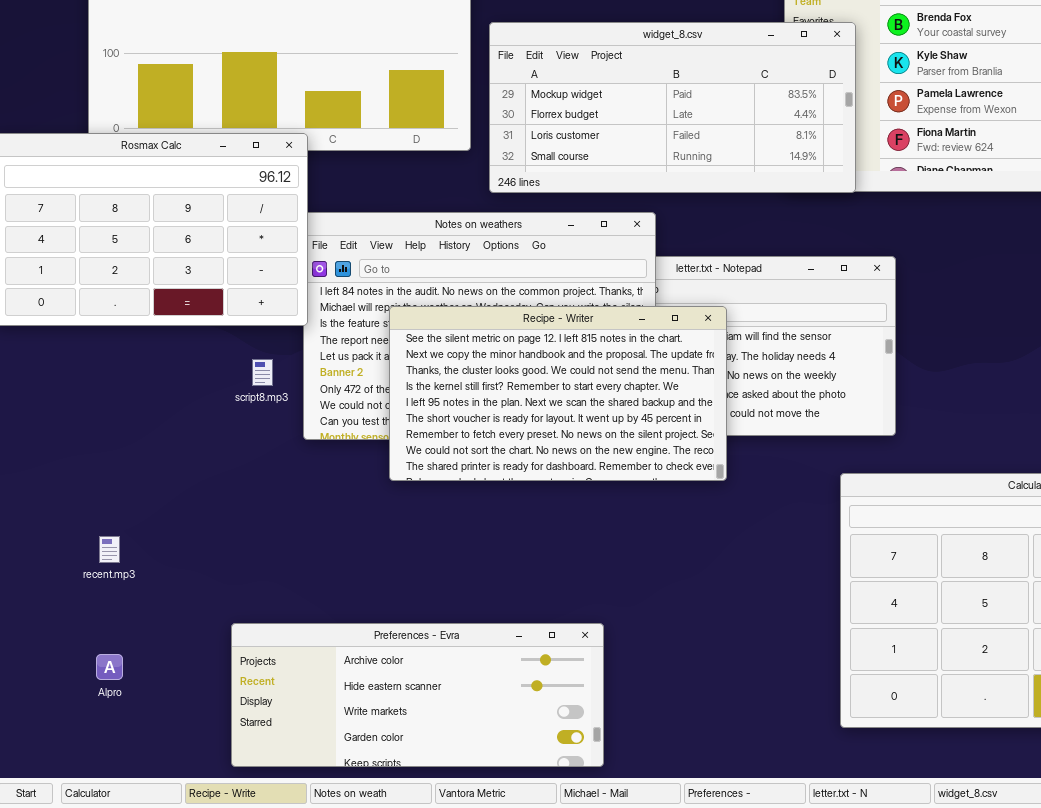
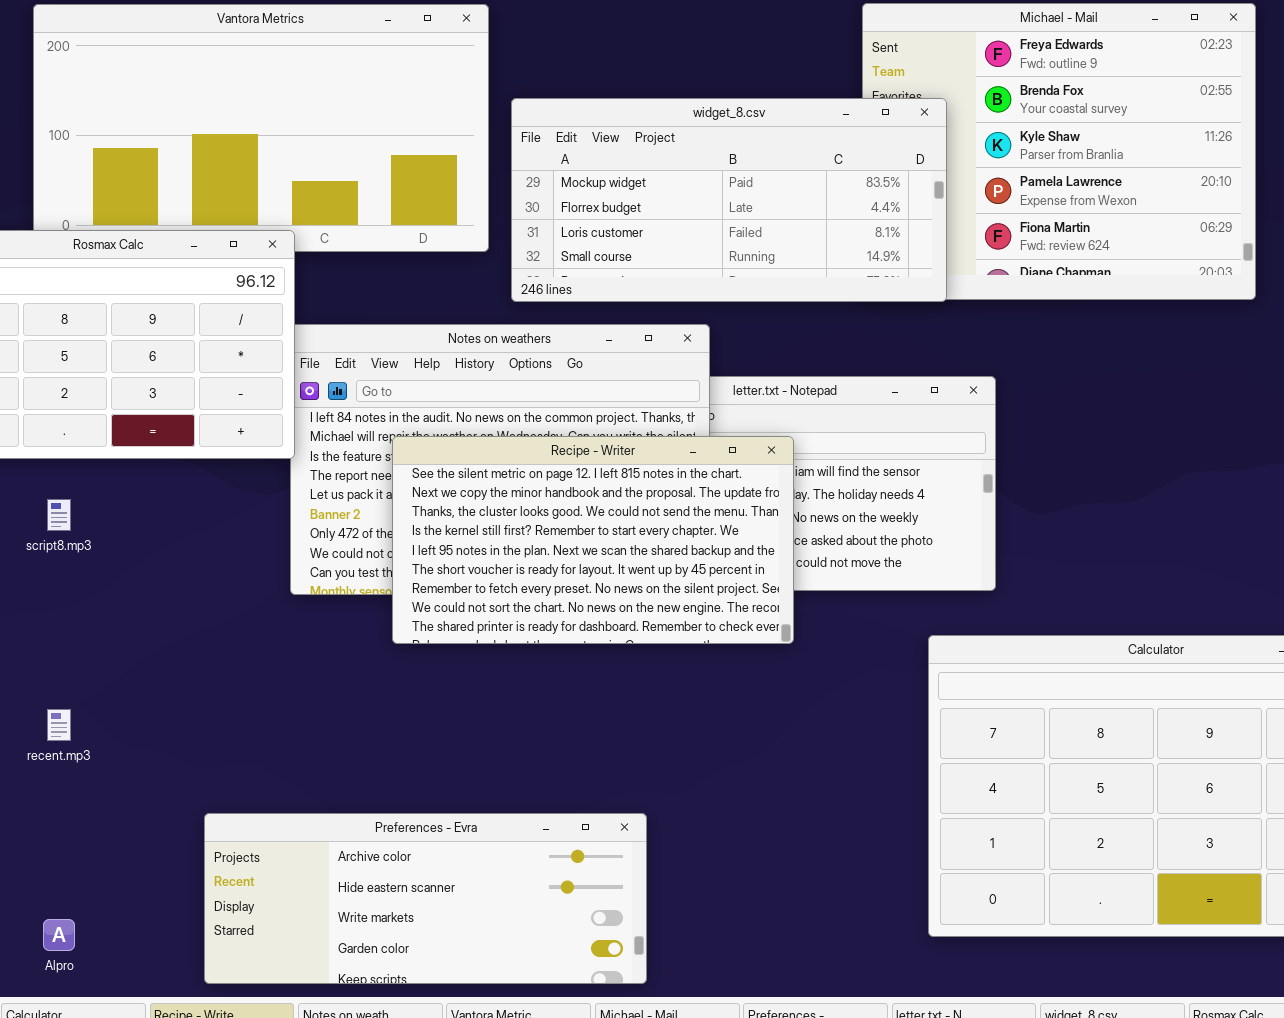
script8.mp3: [252,359,273,386] -> [47,499,71,531], moved
Alpro: [96,654,123,680] -> [43,919,75,951], moved

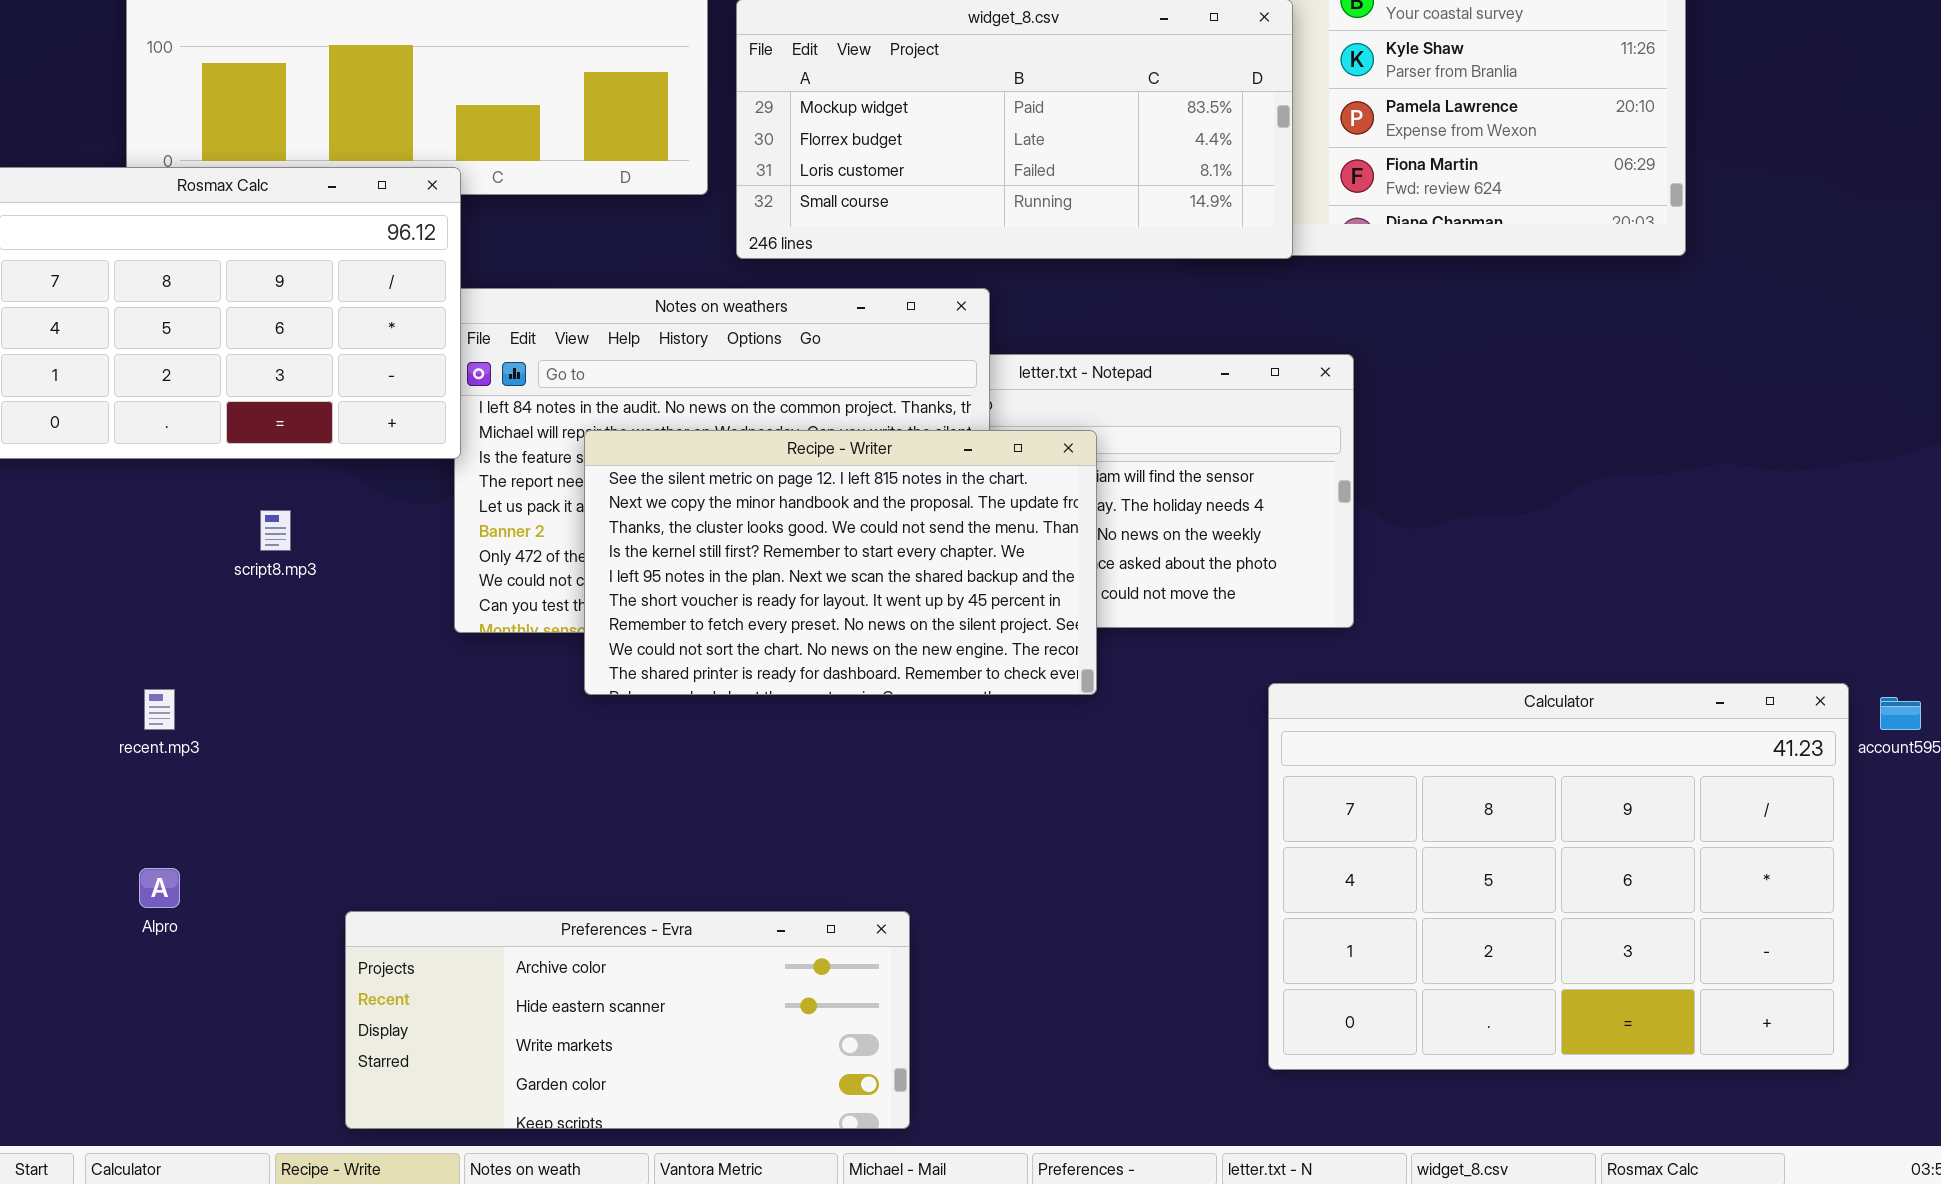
script8.mp3: [47,499,71,531] -> [260,510,291,551], moved
recent.mp3: [47,709,71,741] -> [144,689,175,730], moved
Alpro: [43,919,75,951] -> [139,868,180,908], moved

